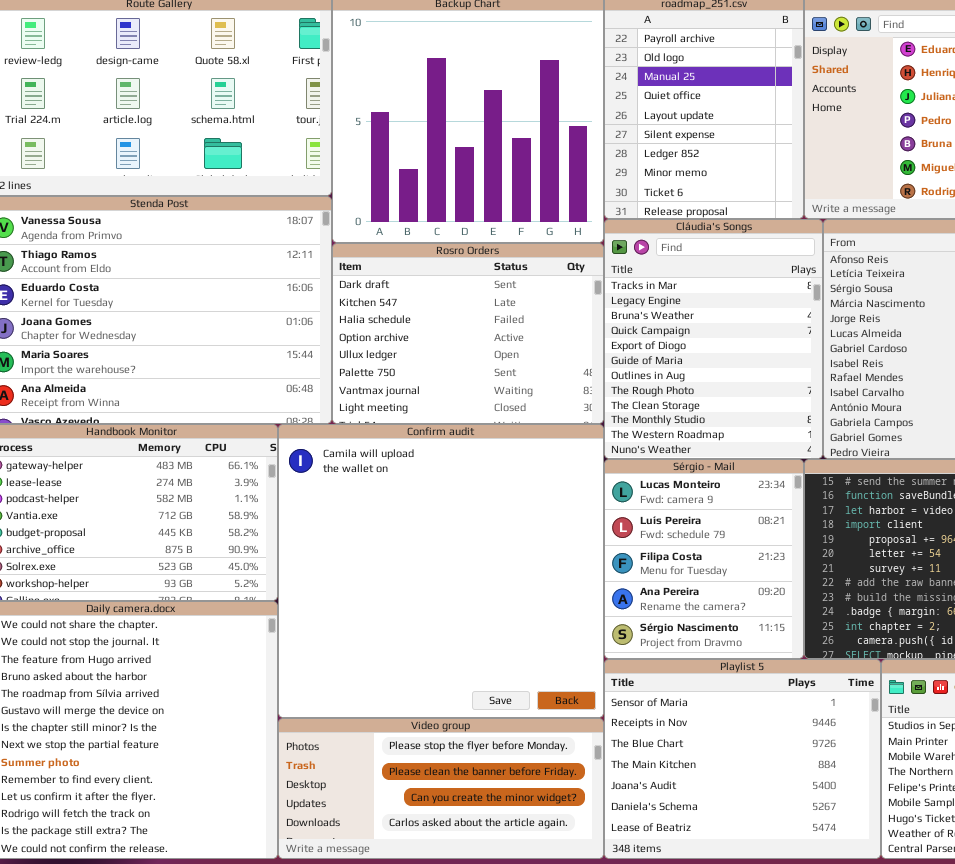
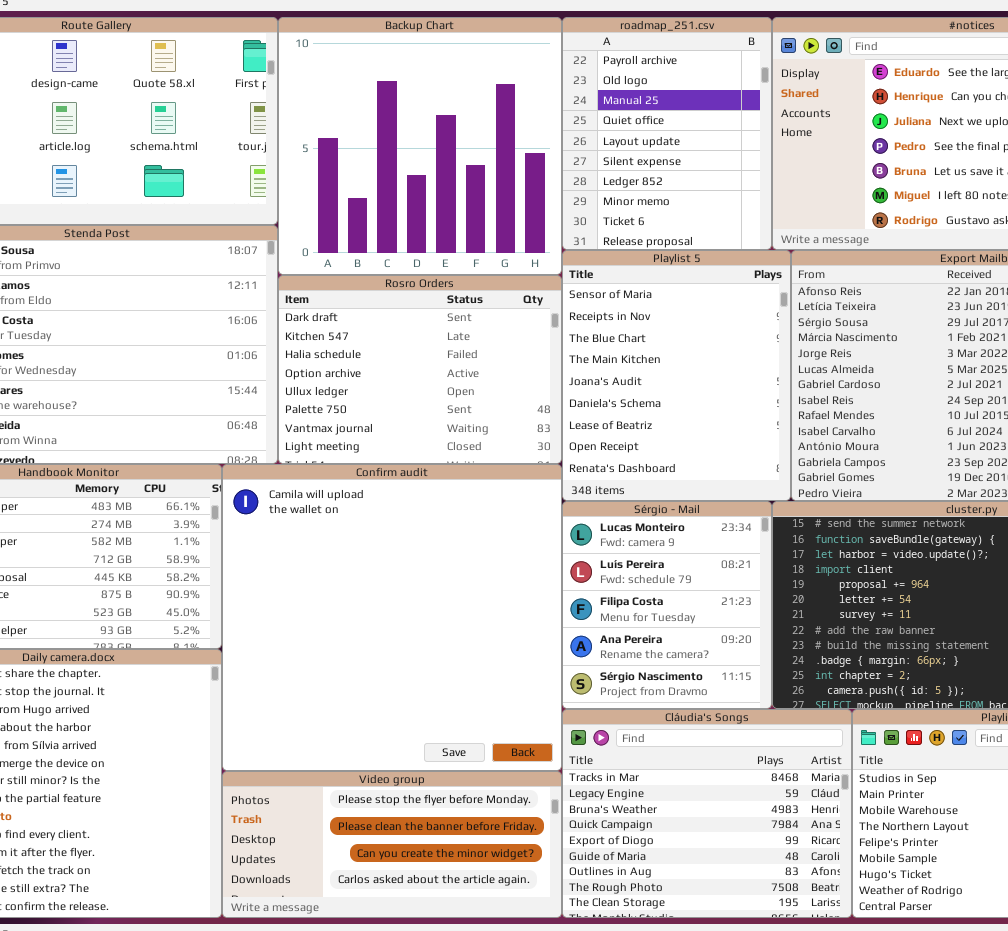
Cláudia's Songs: [604,219,823,459] -> [562,709,852,918], moved, resized
Playlist 5: [604,659,881,859] -> [562,250,791,501], moved, resized

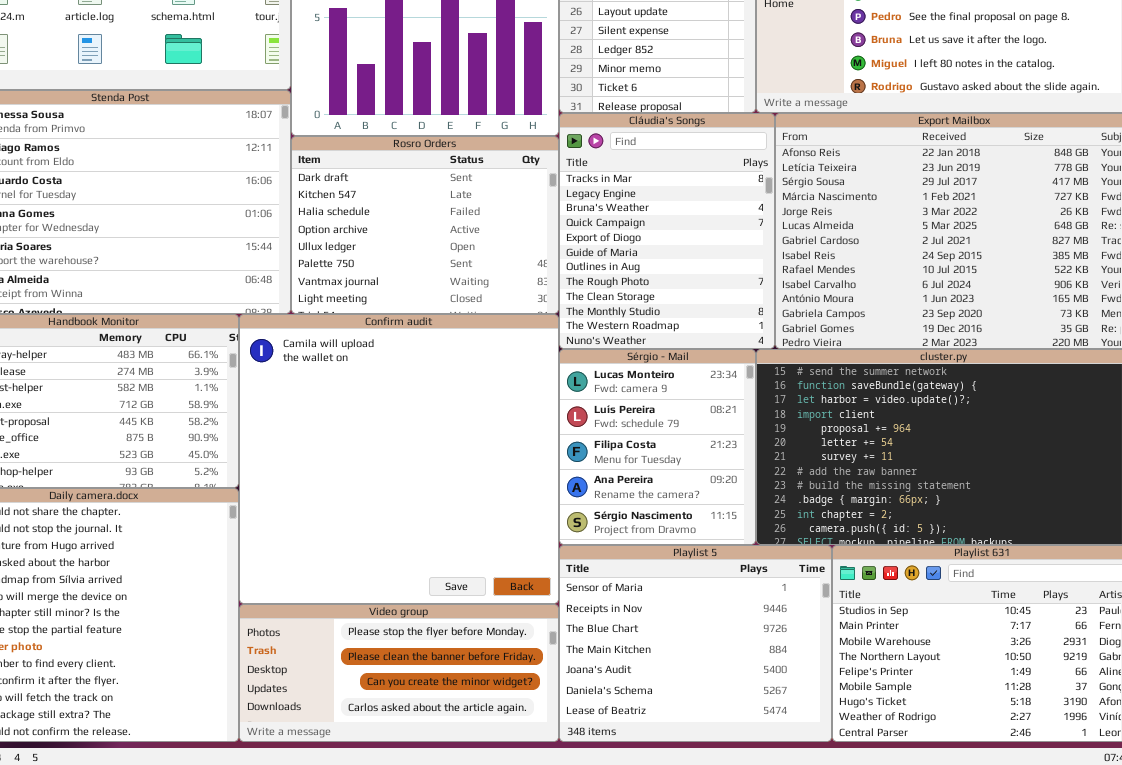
Playlist 5: [562,250,791,501] -> [559,545,832,742], moved, resized
Cláudia's Songs: [562,709,852,918] -> [559,113,775,349], moved, resized

